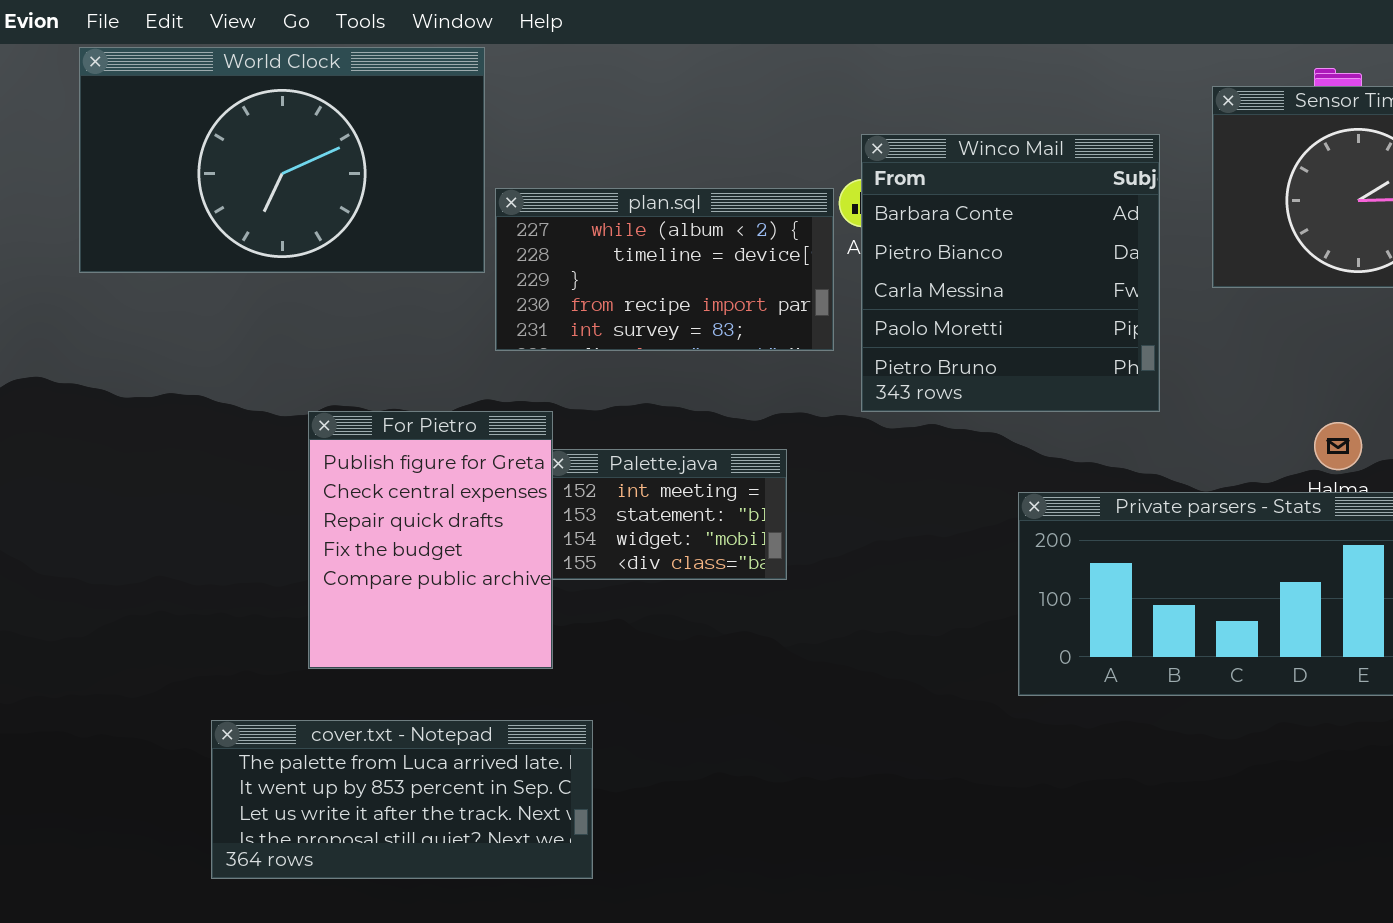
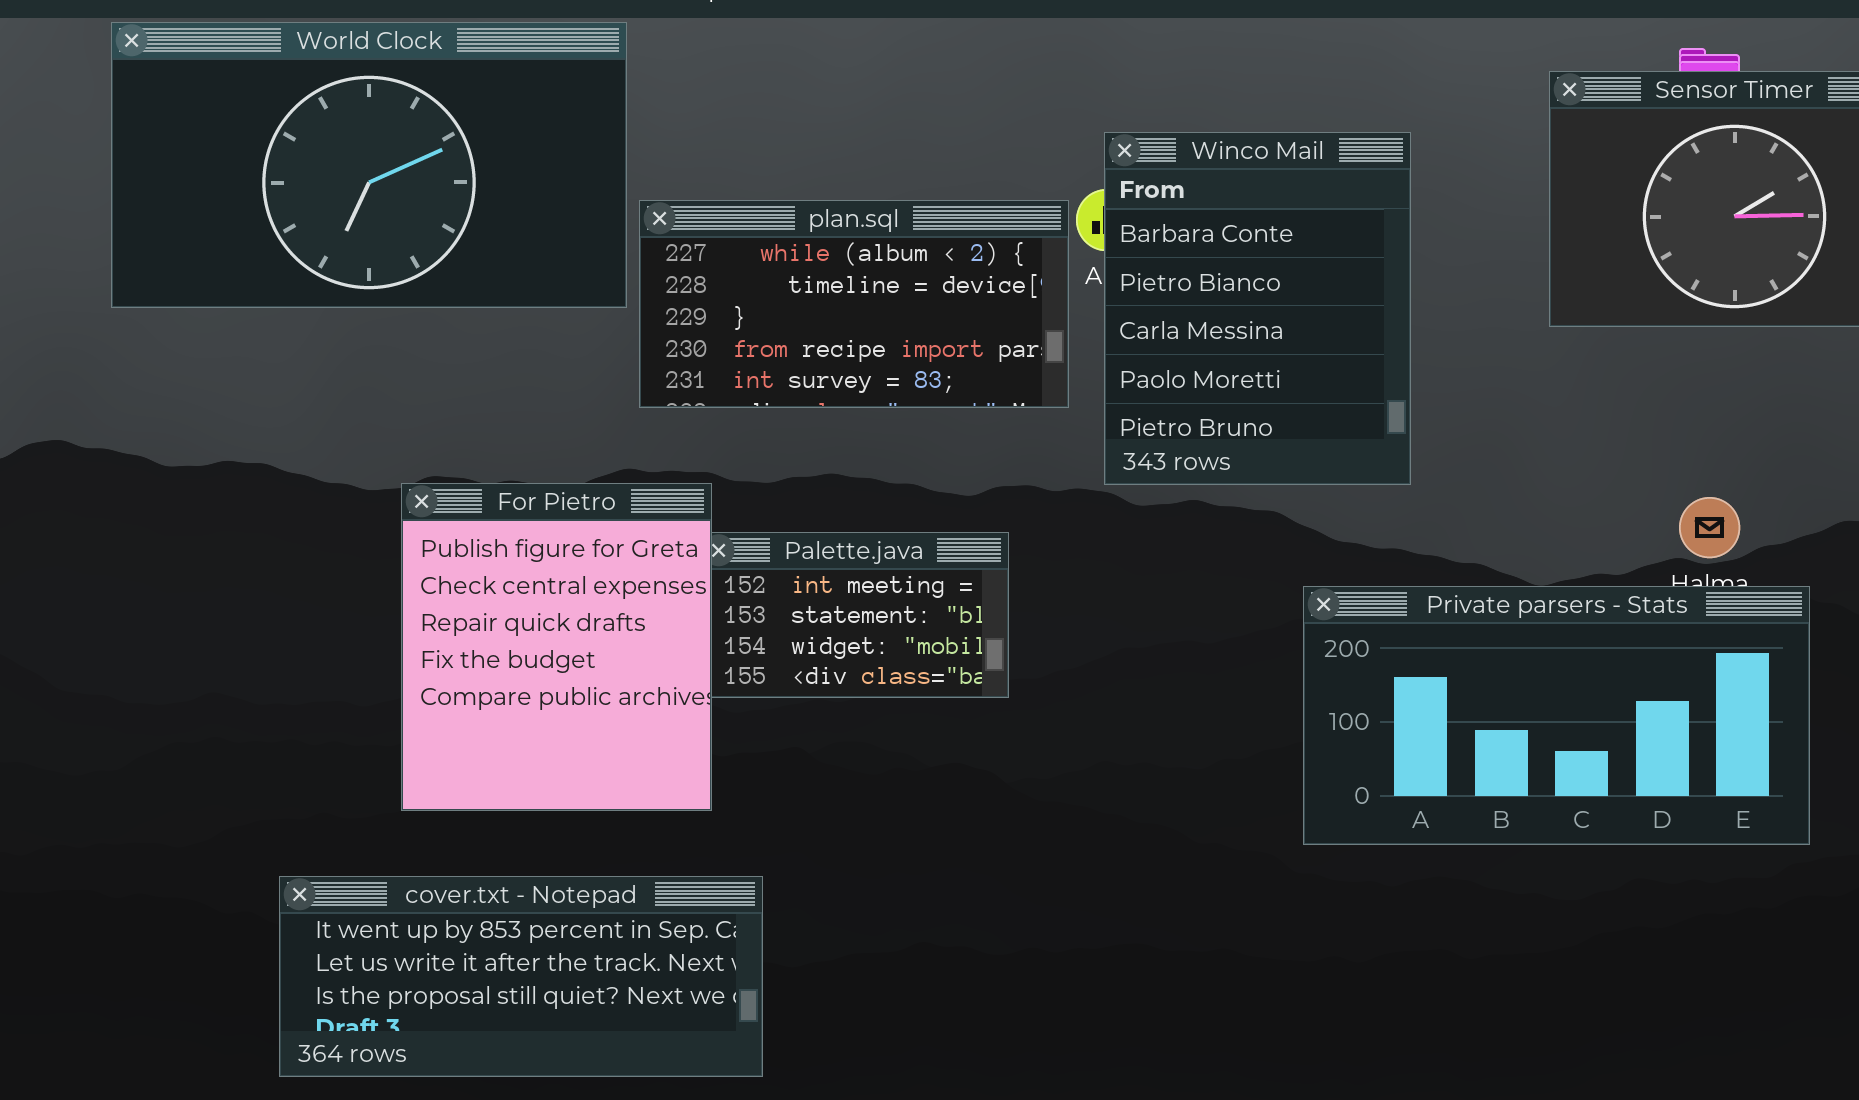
Winco Mail: [861,134,1160,412] -> [1104,132,1411,485], resized
cover.txt - Notepad: [211,720,593,879] -> [279,876,763,1077], scrolled down 1 row

